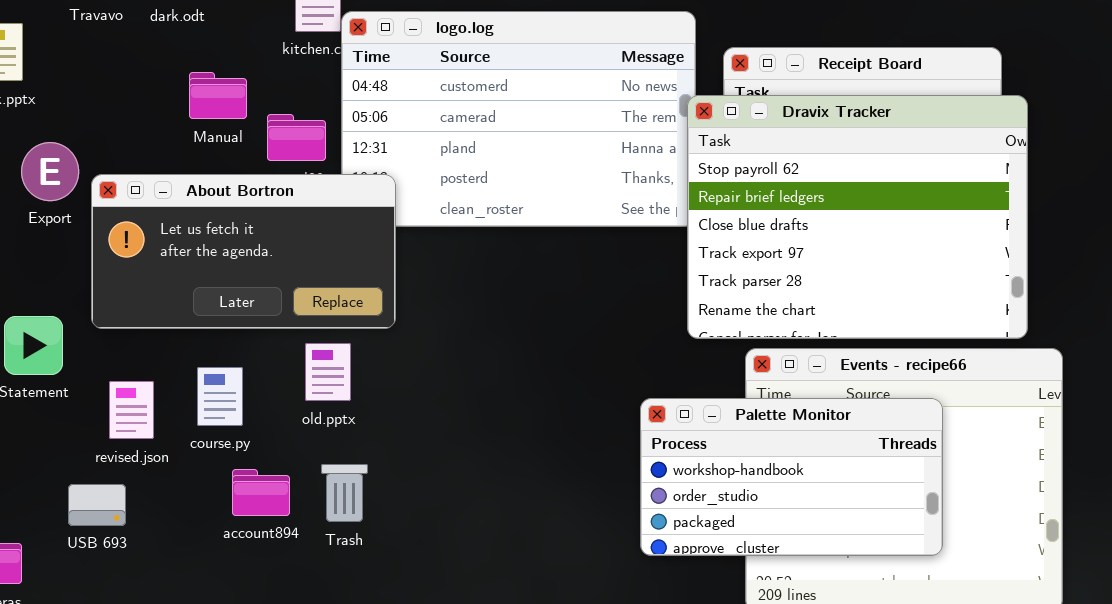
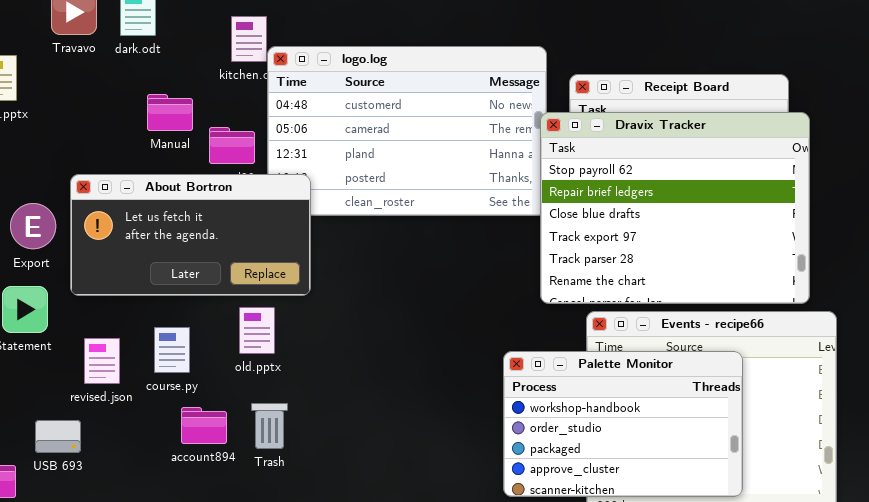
Export: [21,142,79,201] -> [10,203,56,249], moved
Palette Monitor: [640,398,943,556] -> [503,351,743,497], resized
USB 693: [68,484,126,526] -> [35,420,81,453], moved

